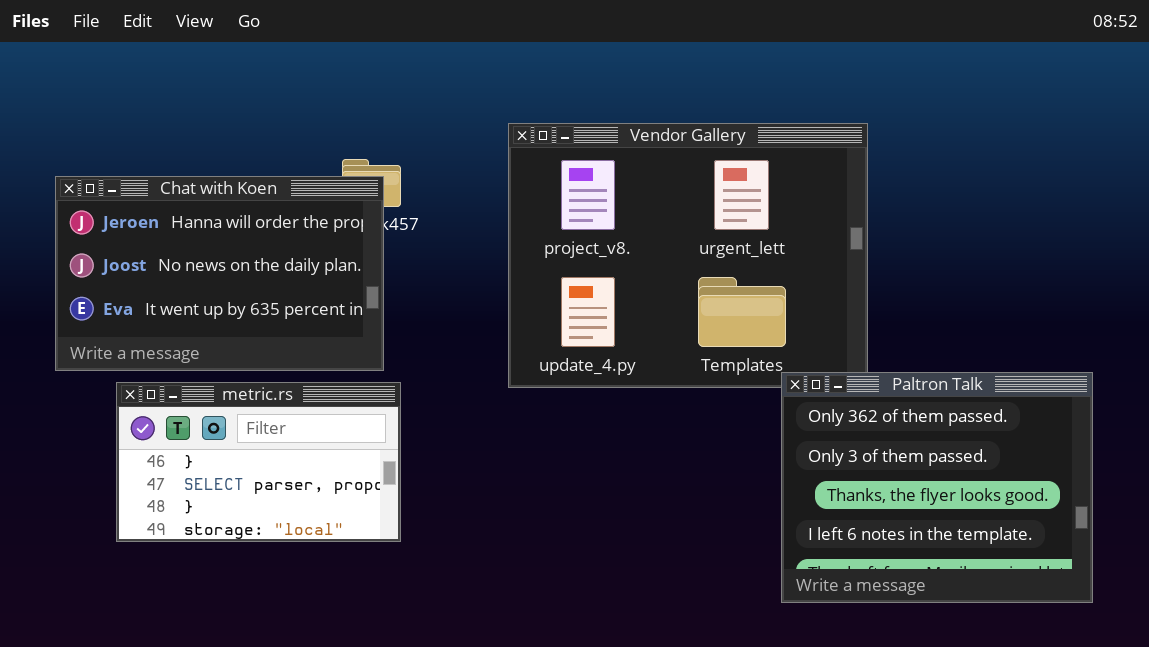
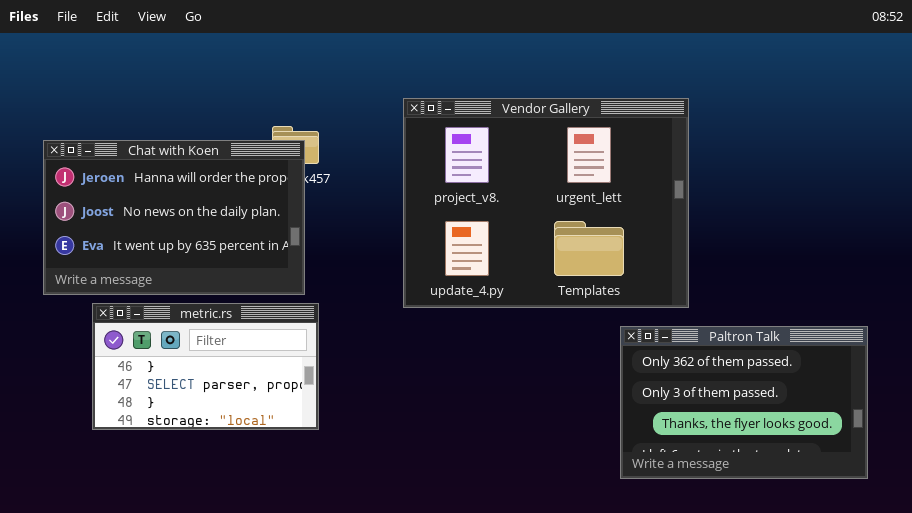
Paltron Talk: [781,372,1093,603] -> [620,326,868,479], resized

